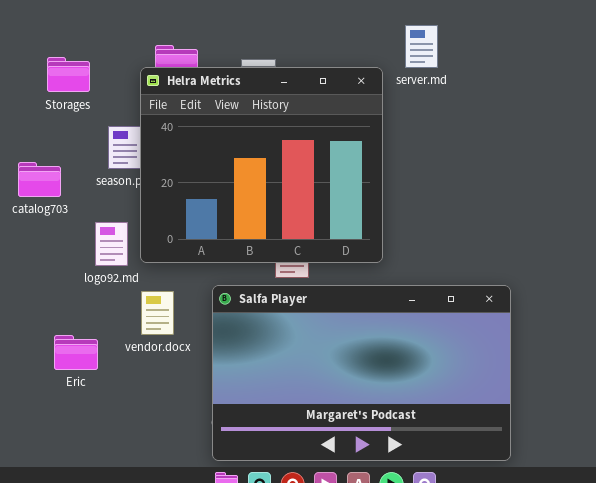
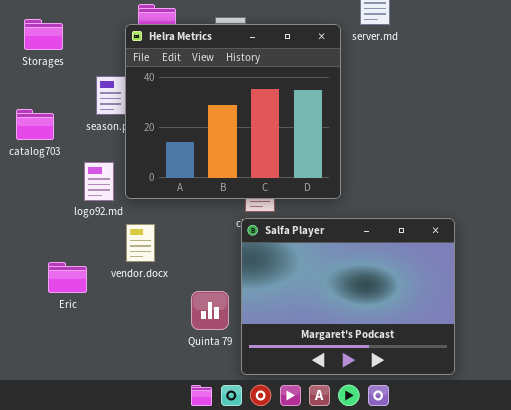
Storages: [47,57,90,92] -> [24,19,63,50], moved
Salfa Player: [212,285,511,461] -> [241,218,455,375], resized

